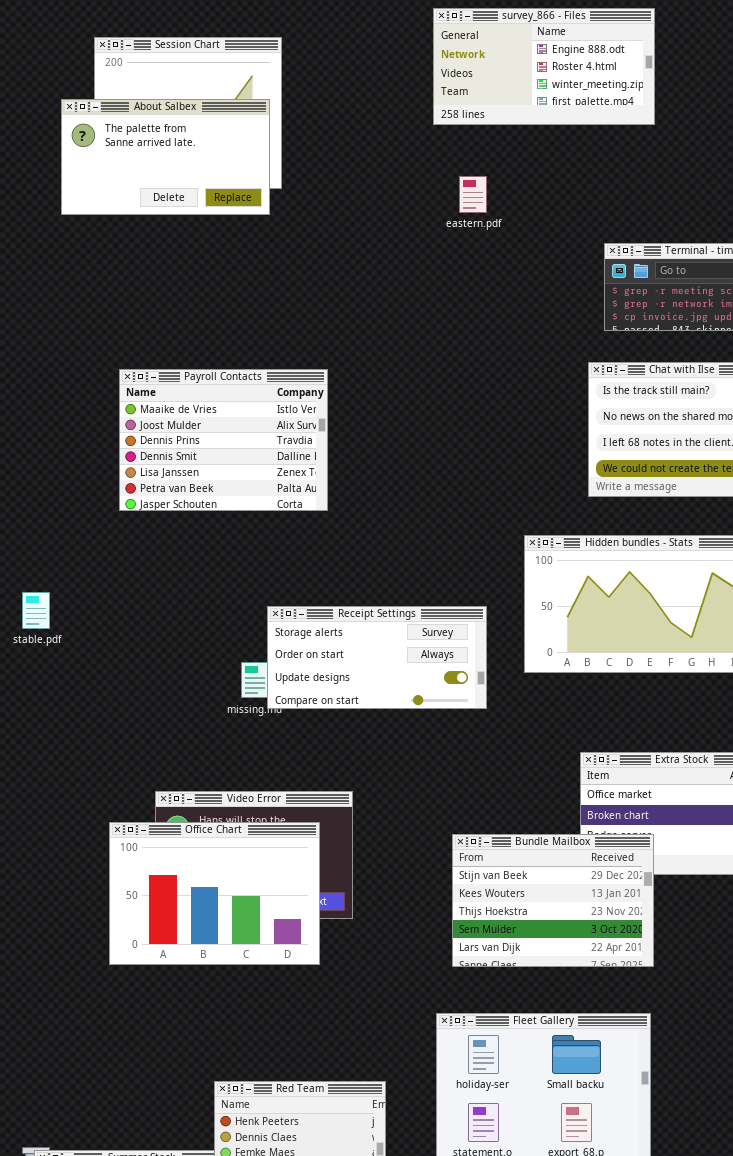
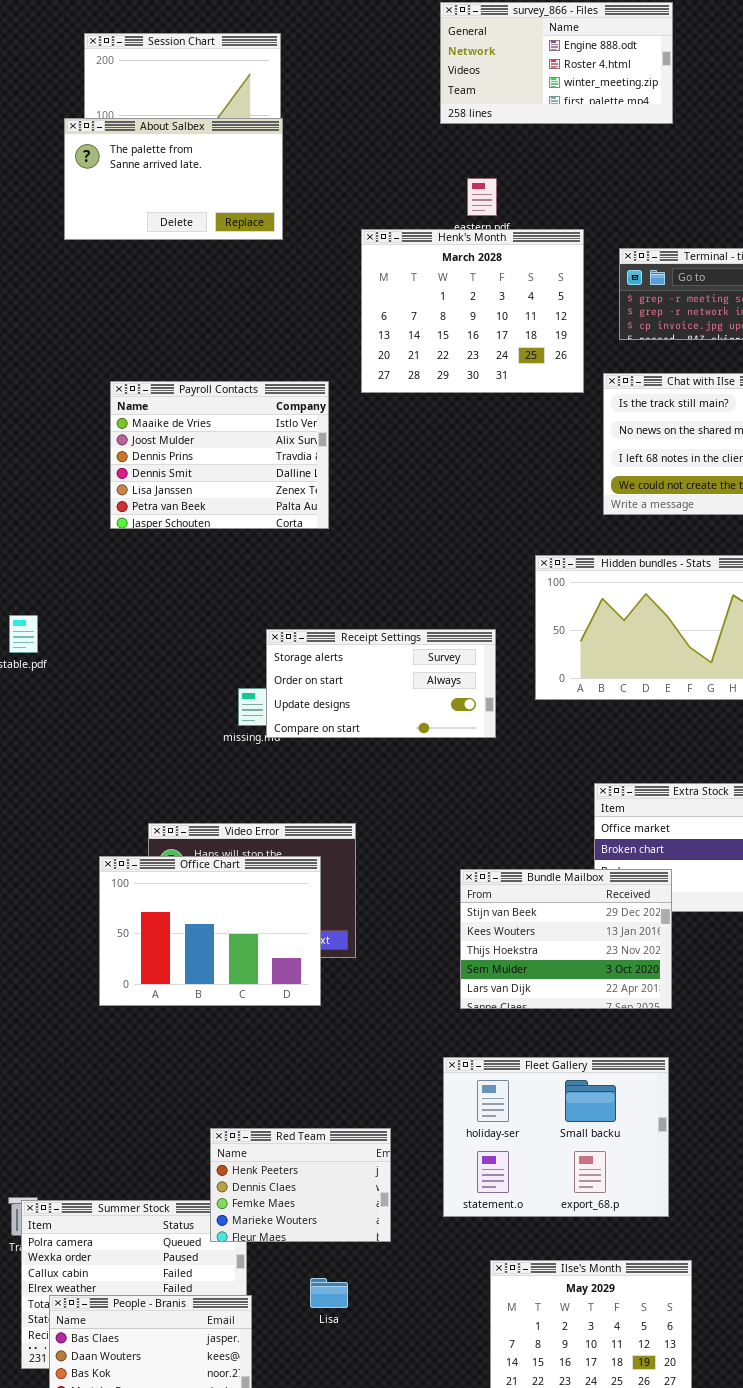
About Salbex: [61,99,270,215] -> [64,118,283,240], moved
Henk's Month: none -> [361,229,584,393], opened

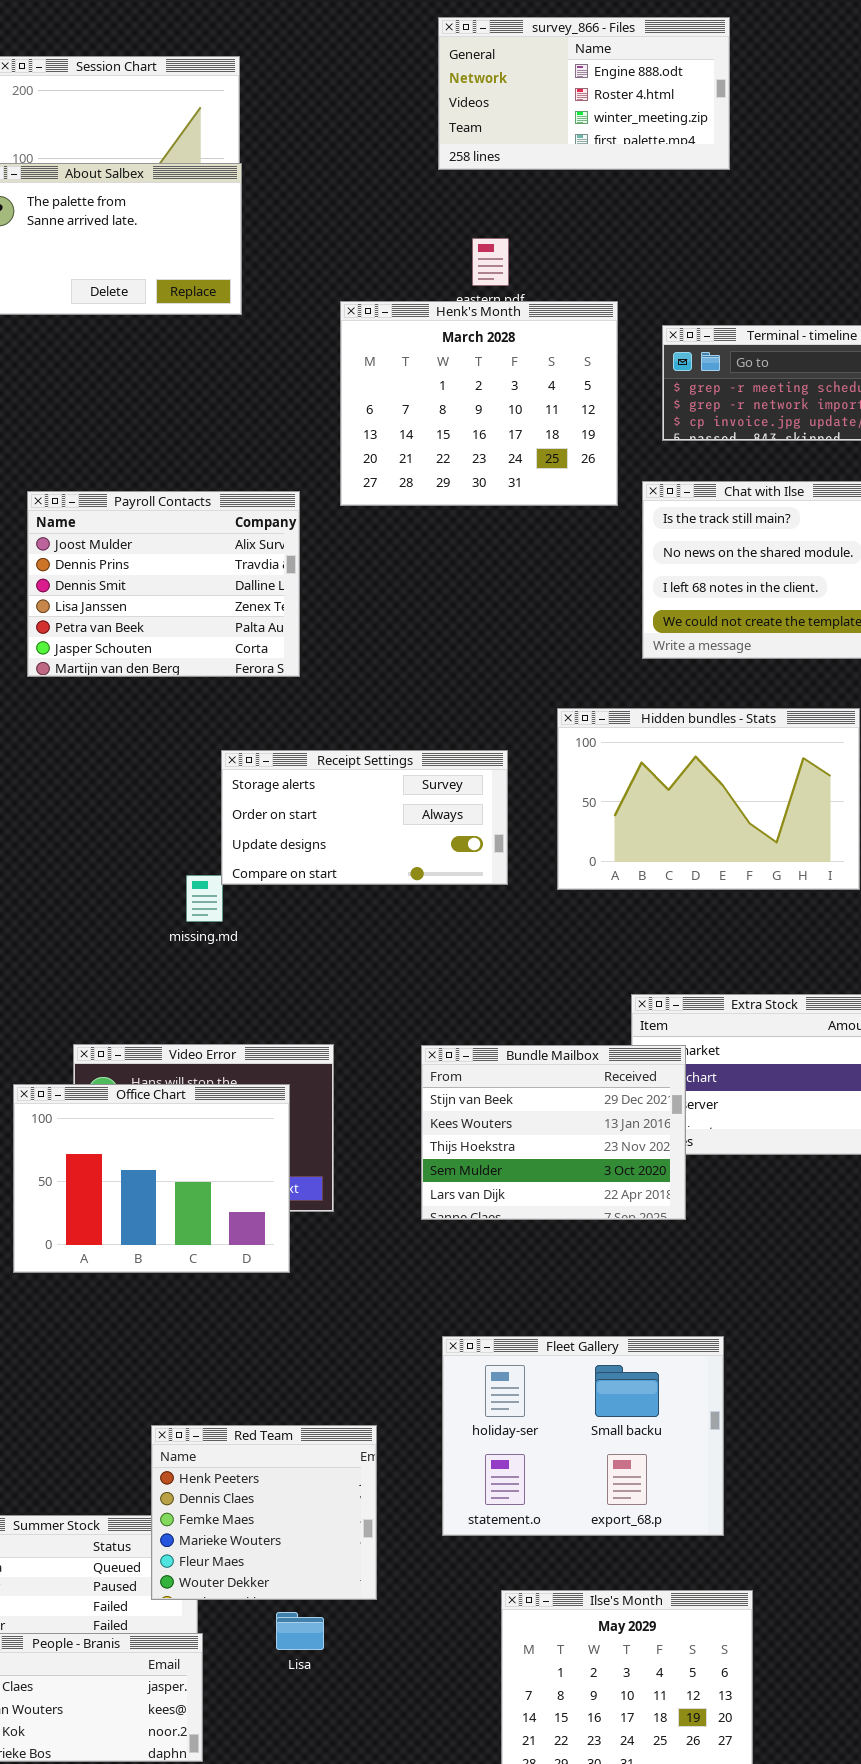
Payroll Contacts: [110,381,329,529] -> [27,491,300,677], scrolled down 1 row
Receipt Settings: [266,629,496,738] -> [221,750,508,885], moved
Bundle Mailbox: [460,869,672,1009] -> [421,1045,686,1220], moved
Red Team: [210,1128,391,1242] -> [151,1425,377,1600], resized

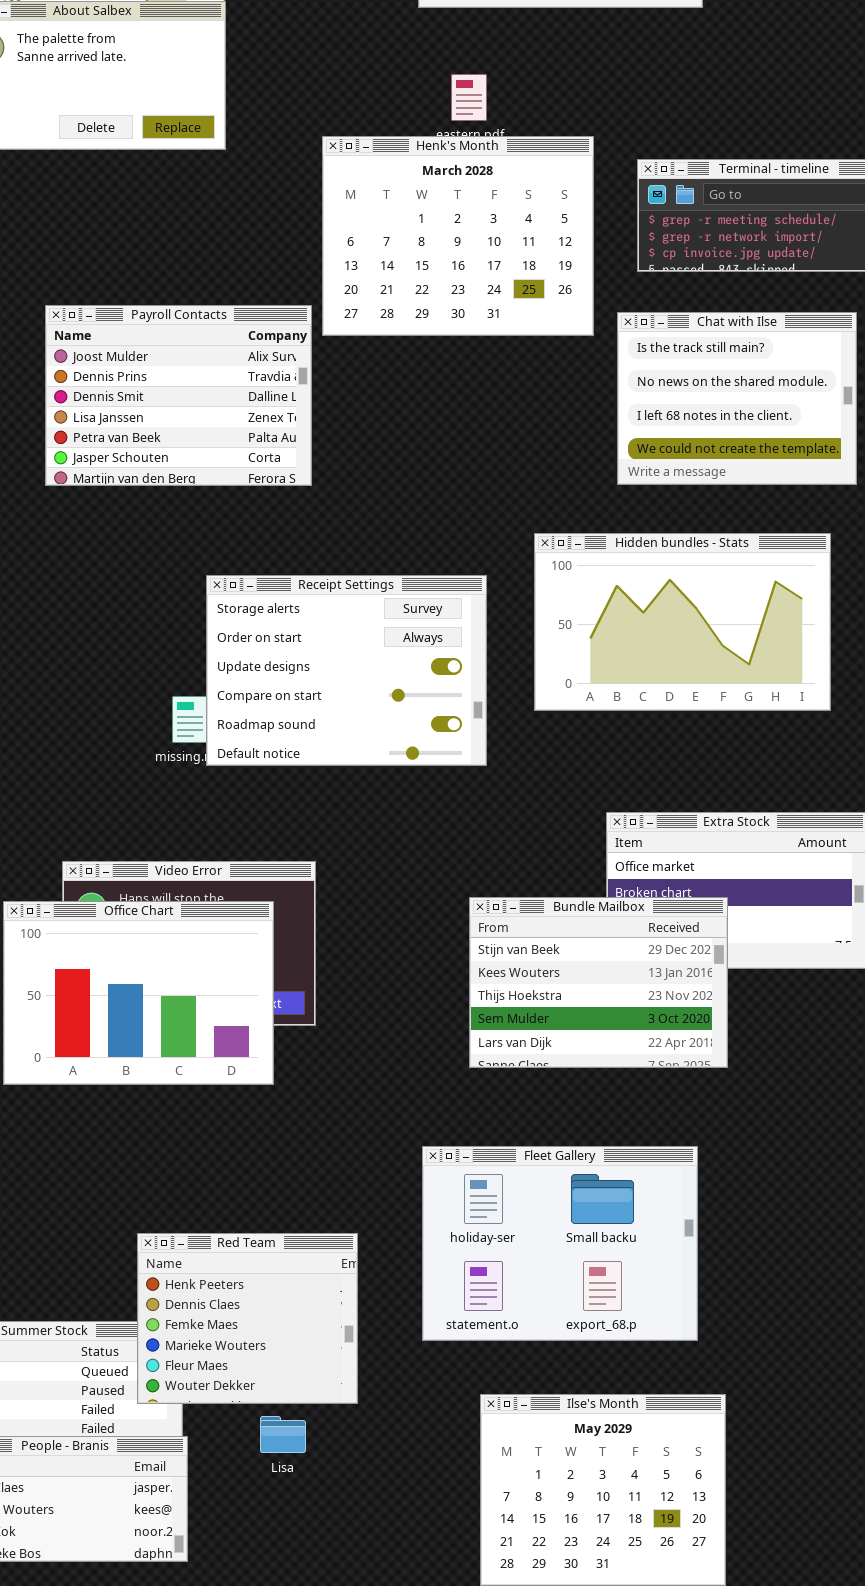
Payroll Contacts: [27,491,300,677] -> [45,305,312,486], moved
Receipt Settings: [221,750,508,885] -> [206,575,487,766], resized
Bundle Mailbox: [421,1045,686,1220] -> [469,897,728,1068], moved

